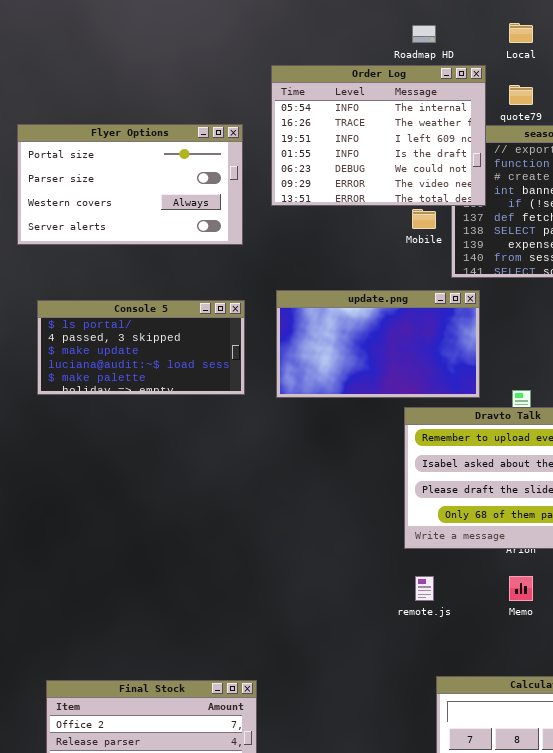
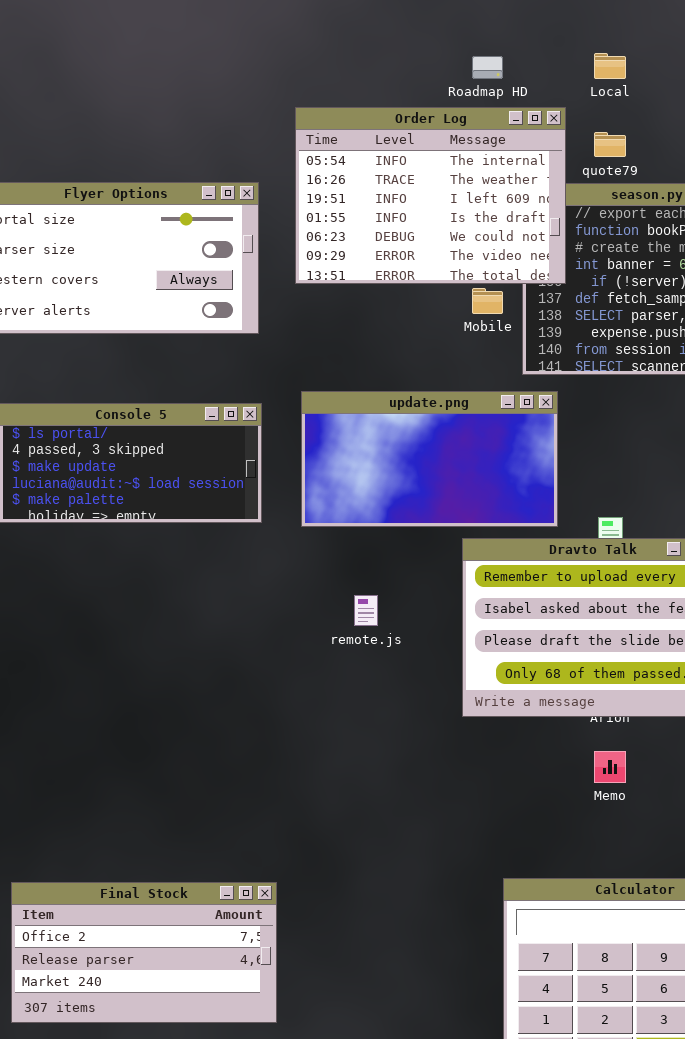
remote.js: [415,576,434,601] -> [354,595,378,626], moved

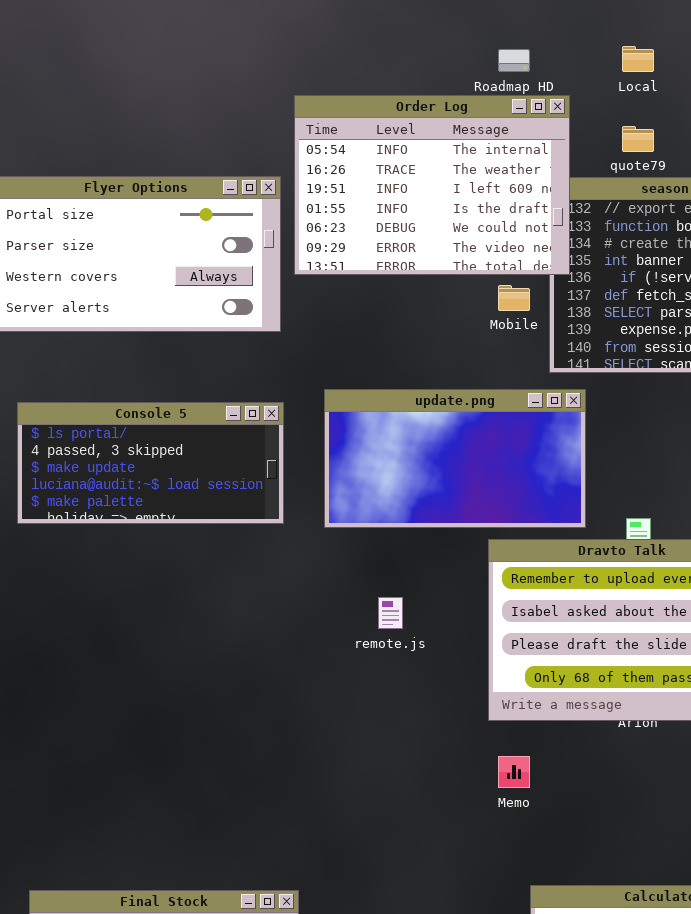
Order Log: [295,107,566,284] -> [294,95,570,275], moved
Memo: [594,751,626,783] -> [498,756,530,788], moved

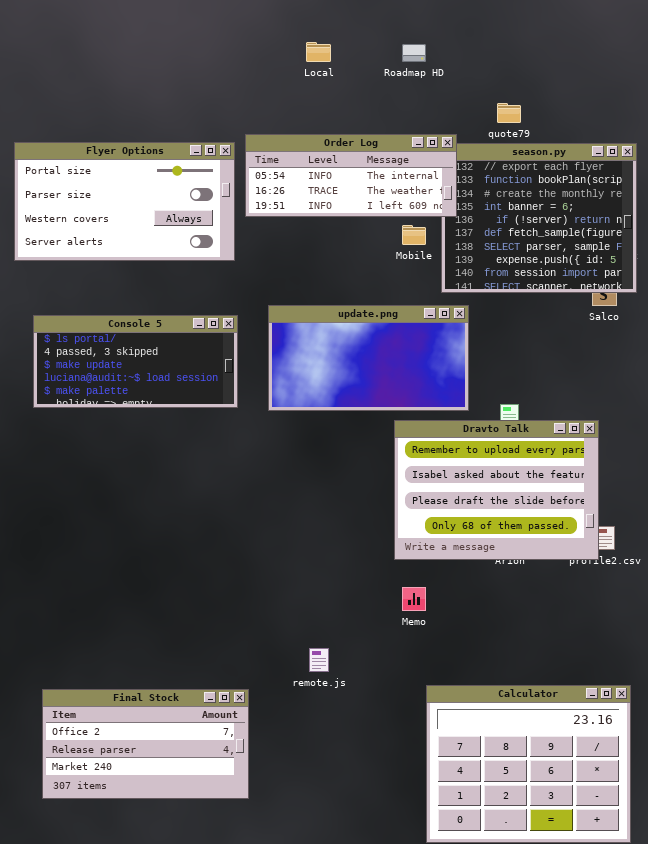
Local: [622,46,654,72] -> [306,42,331,62], moved
Order Log: [294,95,570,275] -> [245,134,457,217], resized
remote.js: [378,597,403,629] -> [309,648,329,672], moved

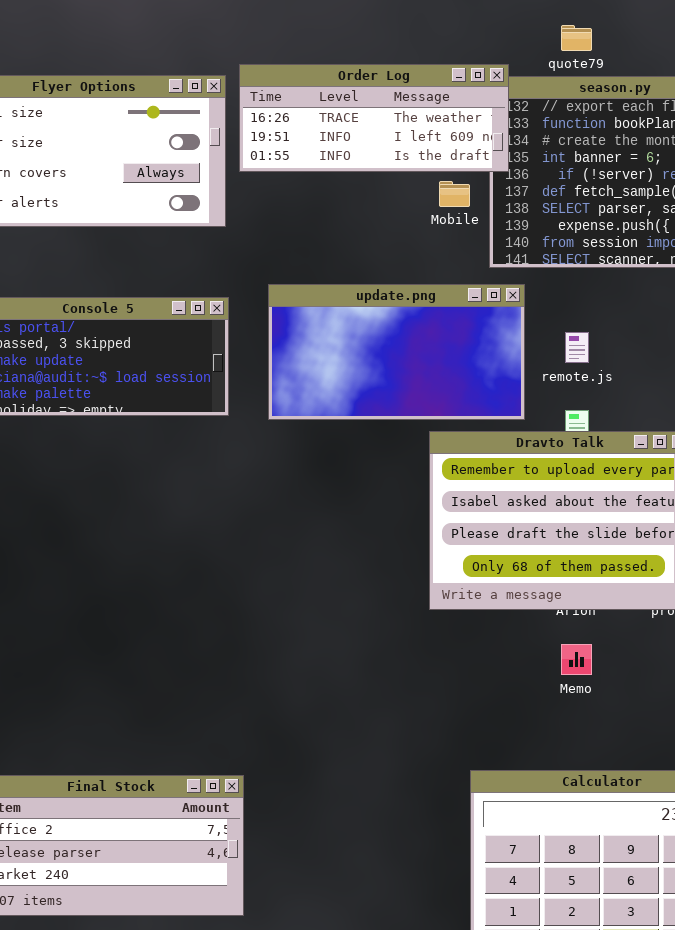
Order Log: [245,134,457,217] -> [239,64,509,172], scrolled down 1 row
Memo: [402,587,426,611] -> [561,644,592,675], moved
remote.js: [309,648,329,672] -> [565,332,589,363], moved

